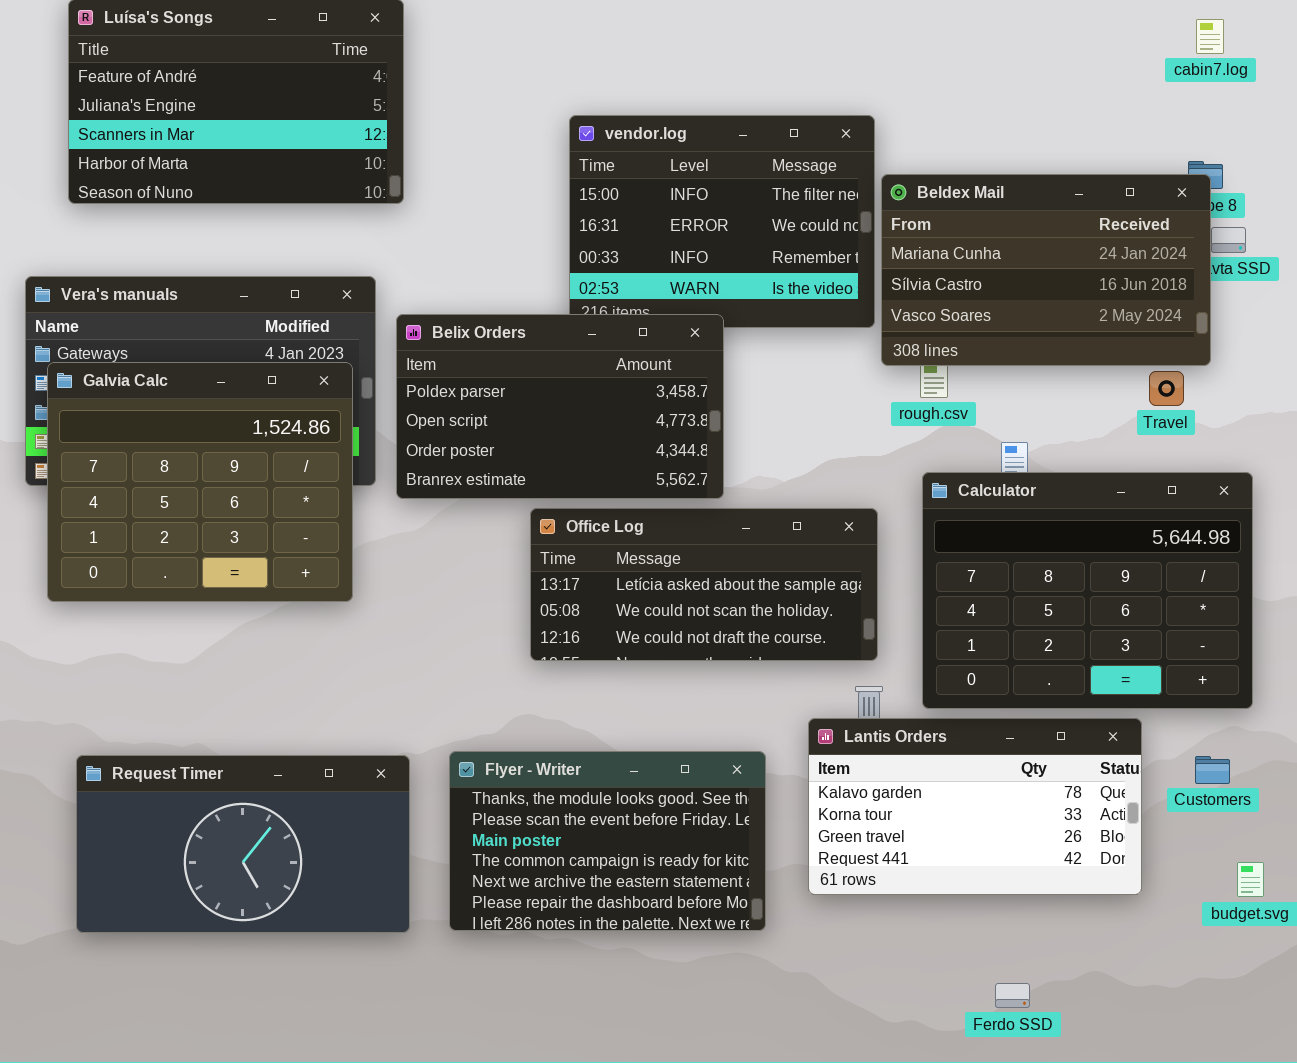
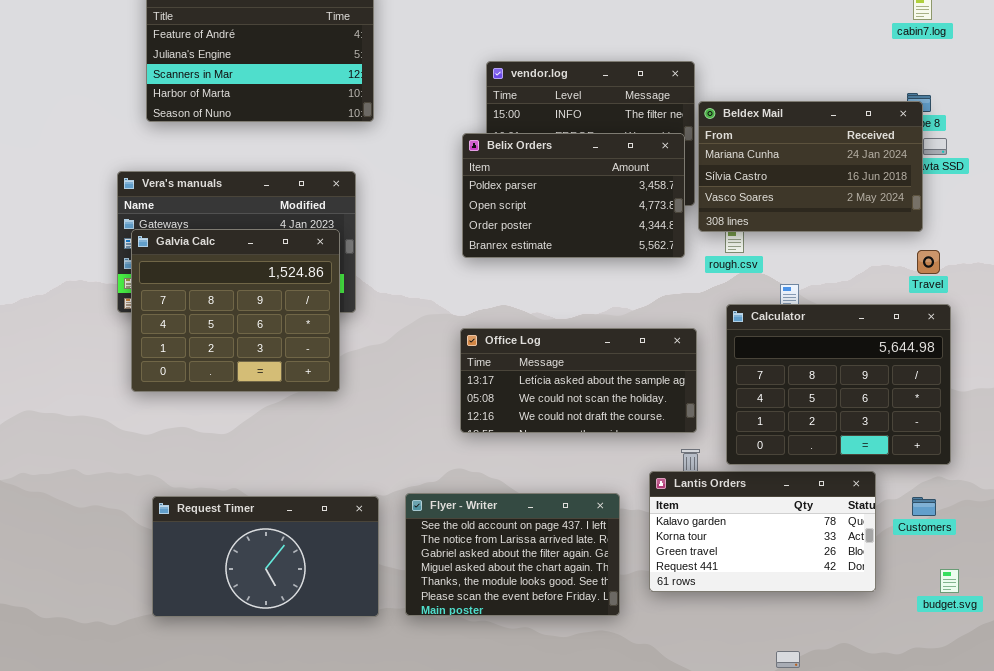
Belix Orders: [396,314,724,499] -> [462,133,685,258], moved
Travel: [1149,371,1184,406] -> [917,250,940,274], moved
Flyer - Writer: [449,751,766,931] -> [405,493,620,616], scrolled up 4 rows

